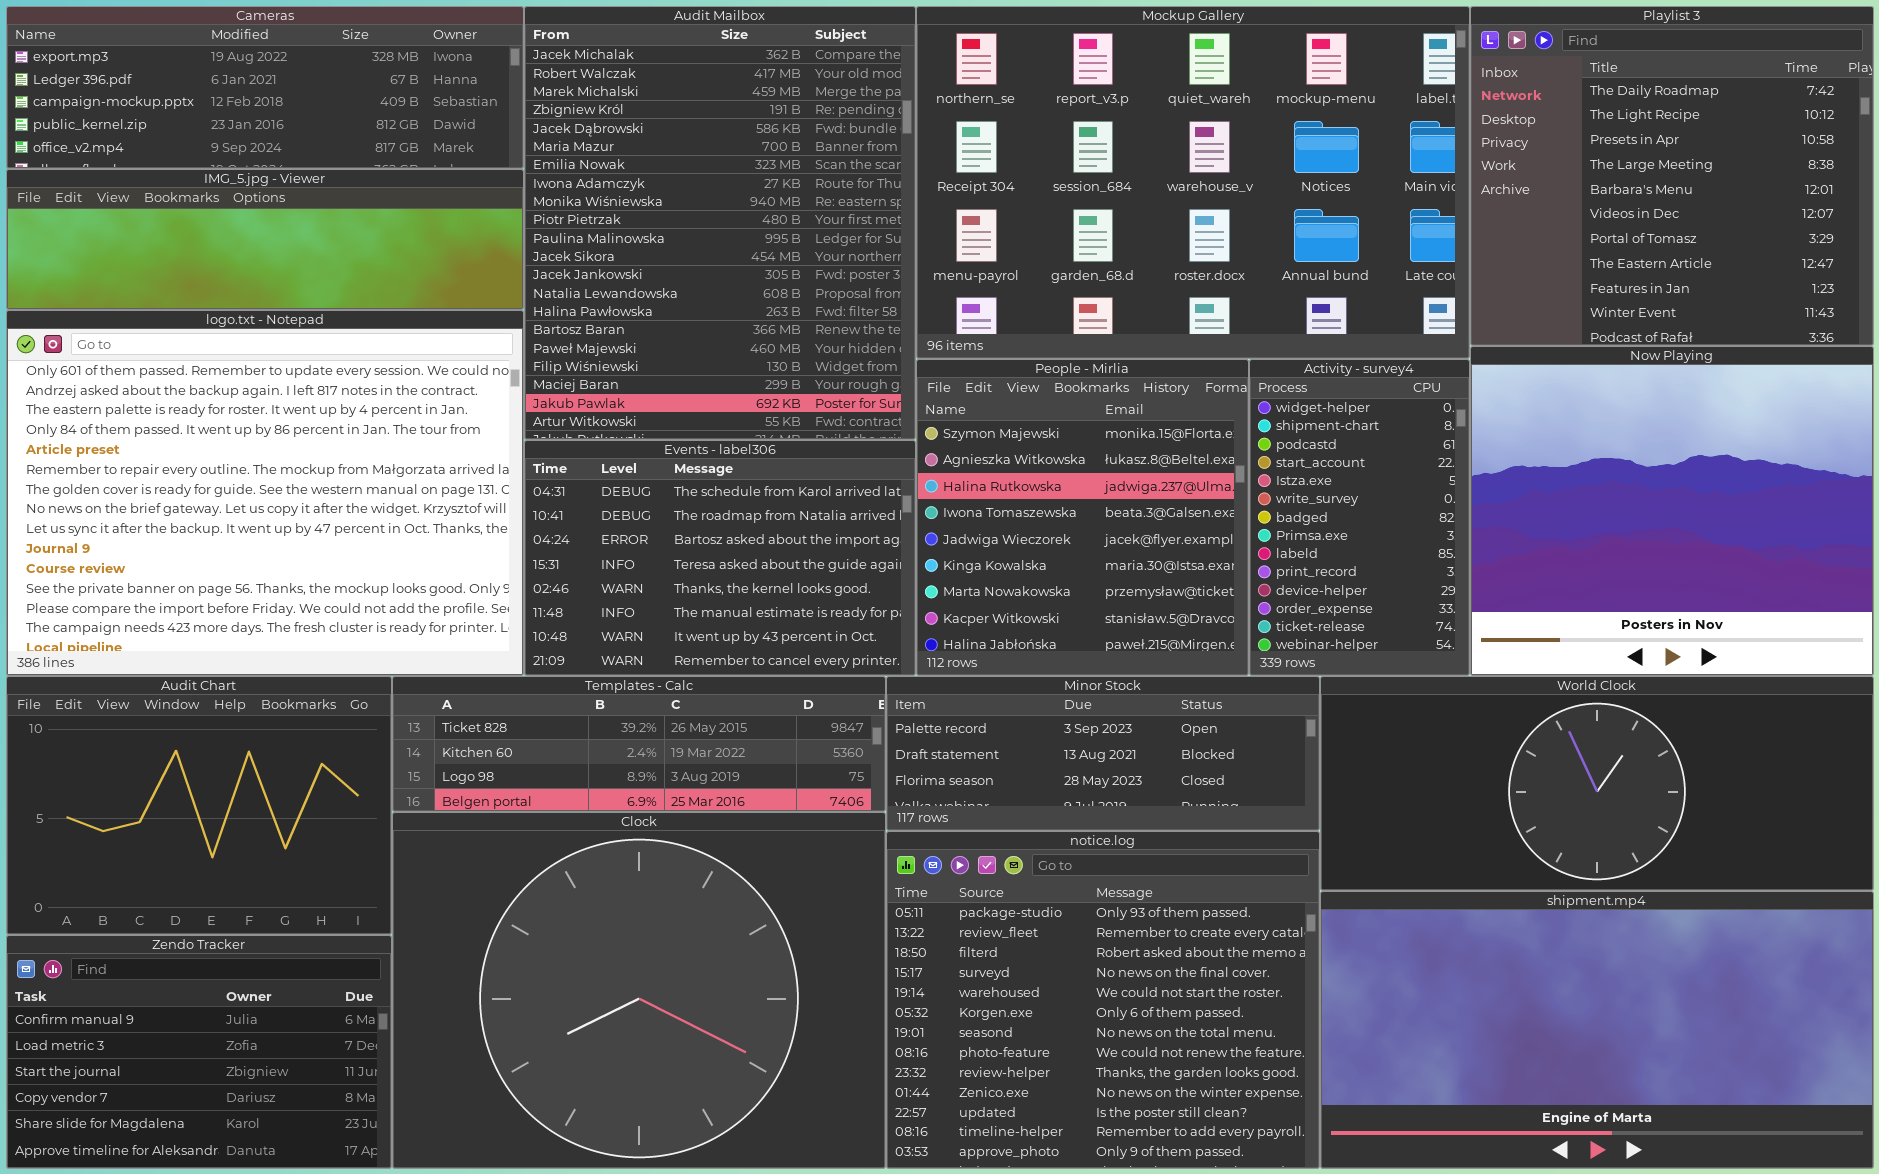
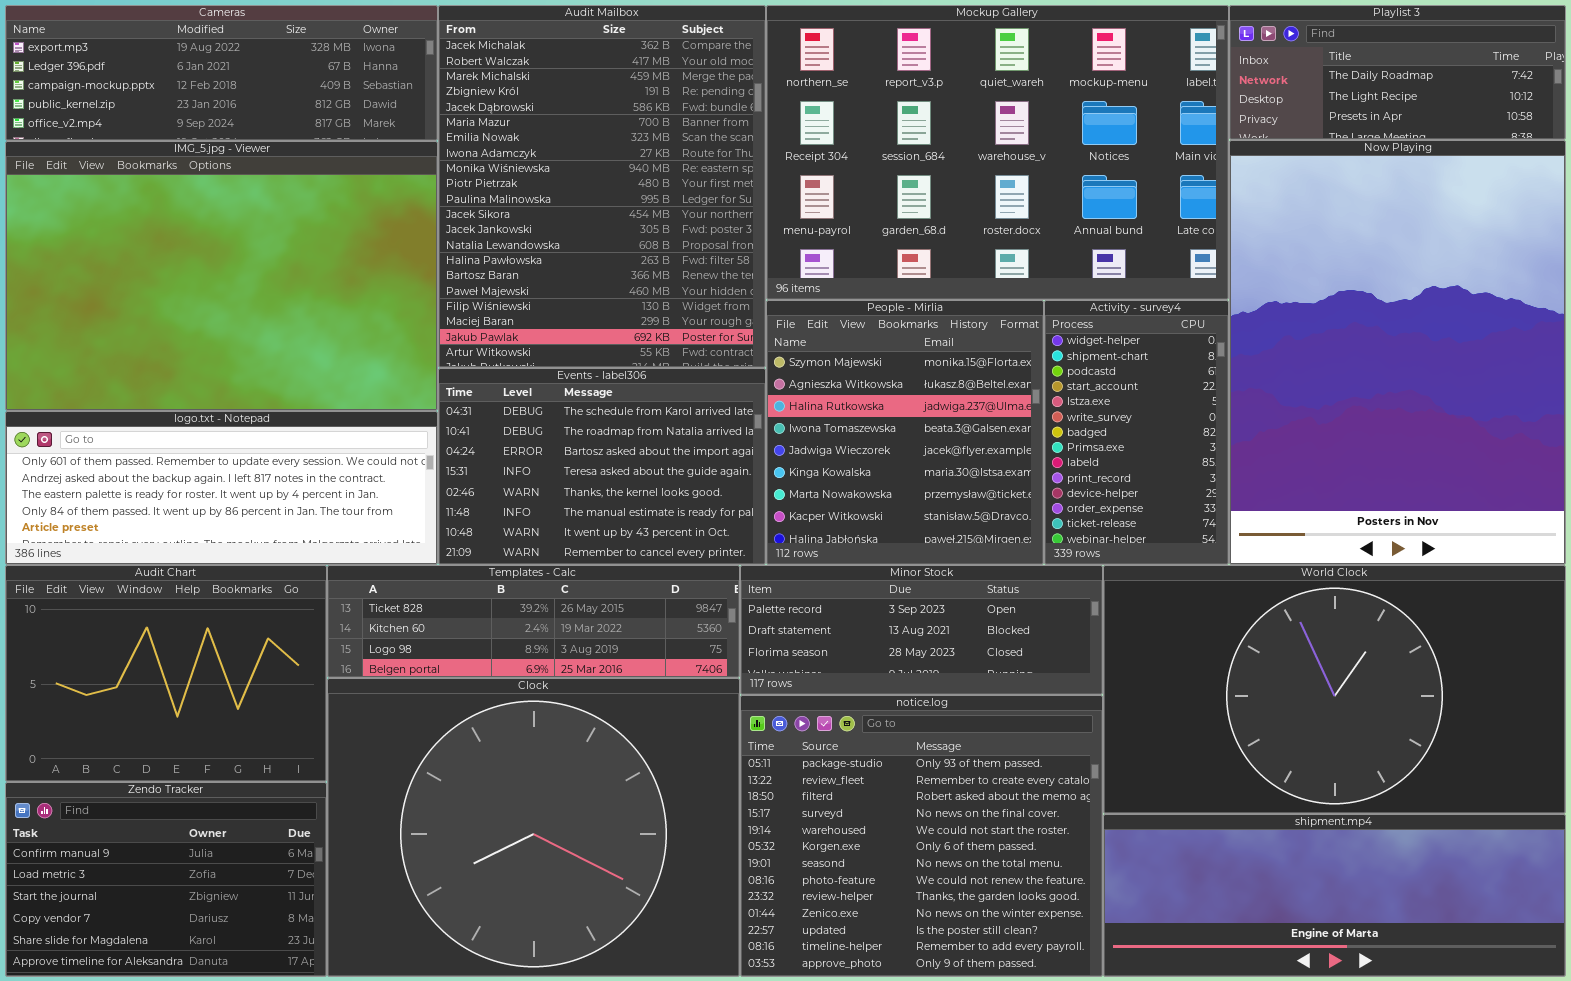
Playlist 3: [1470,6,1874,346] -> [1229,5,1566,140], resized
IMG_5.jpg - Viewer: [6,169,524,310] -> [5,141,438,411], resized
logo.txt - Notepad: [6,310,524,676] -> [5,411,438,565], resized
Now Playing: [1470,346,1874,676] -> [1229,140,1566,565], resized
World Clock: [1320,676,1874,891] -> [1103,565,1566,814], resized
shipment.mp4: [1320,891,1874,1169] -> [1103,814,1566,977], resized

